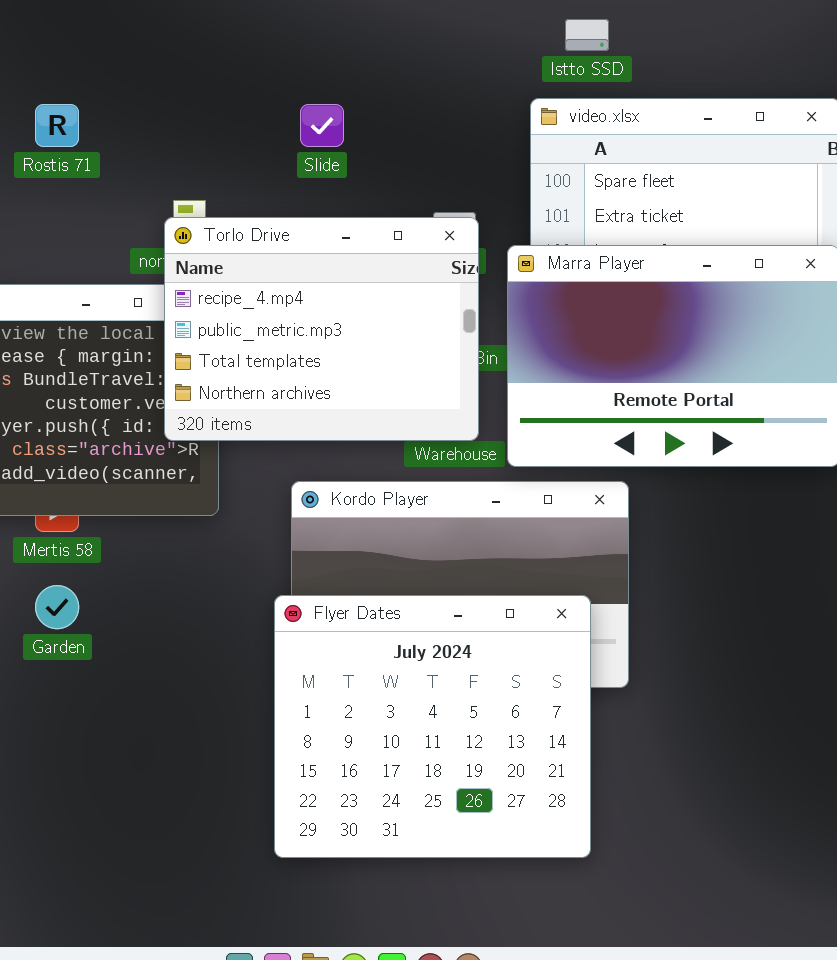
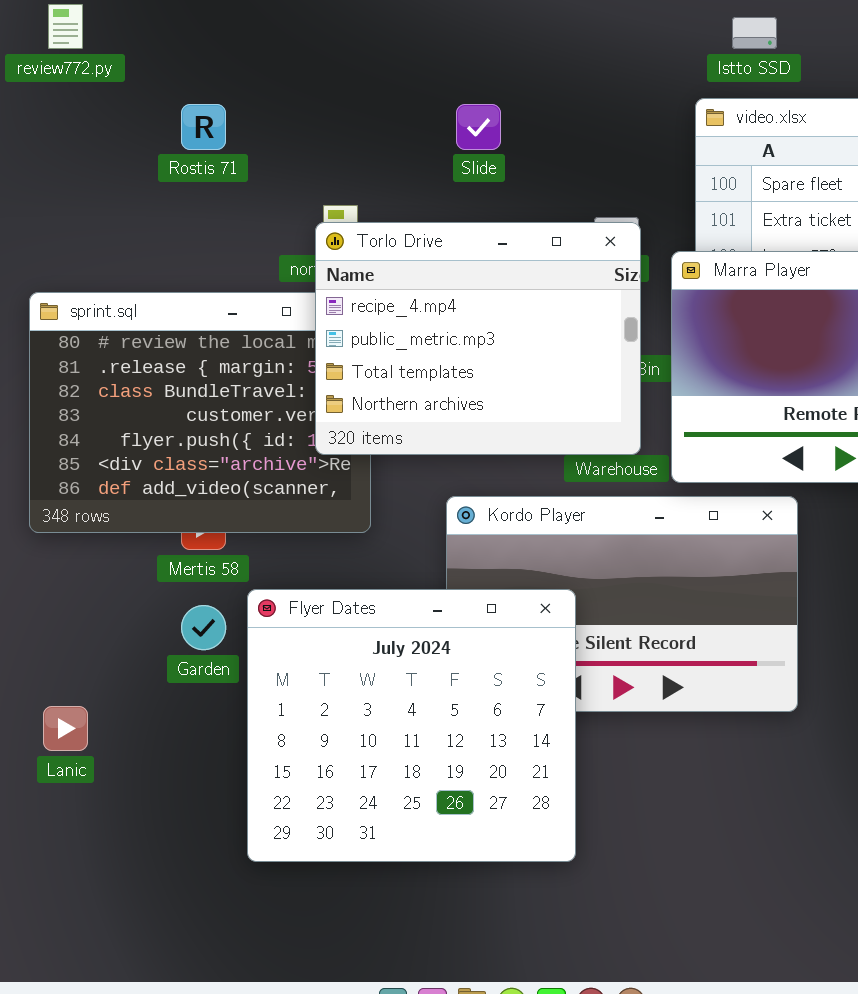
Flyer Dates: [274,595,591,858] -> [247,589,576,862], moved

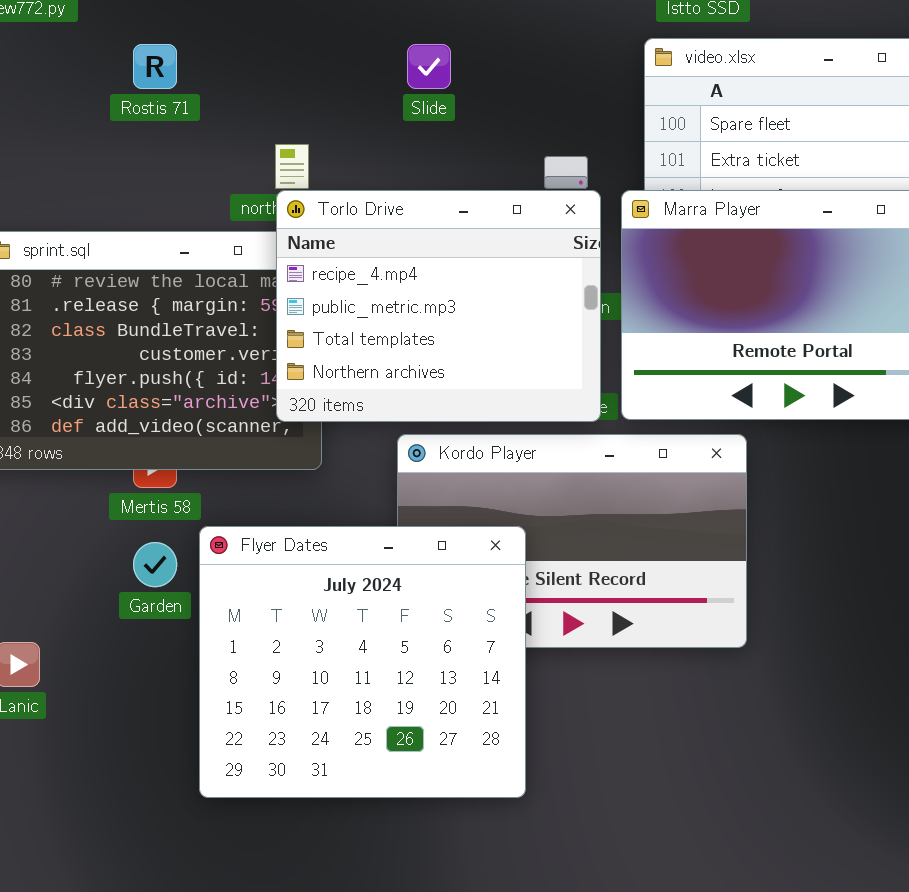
Torlo Drive: [315,222,641,455] -> [276,190,601,422], moved

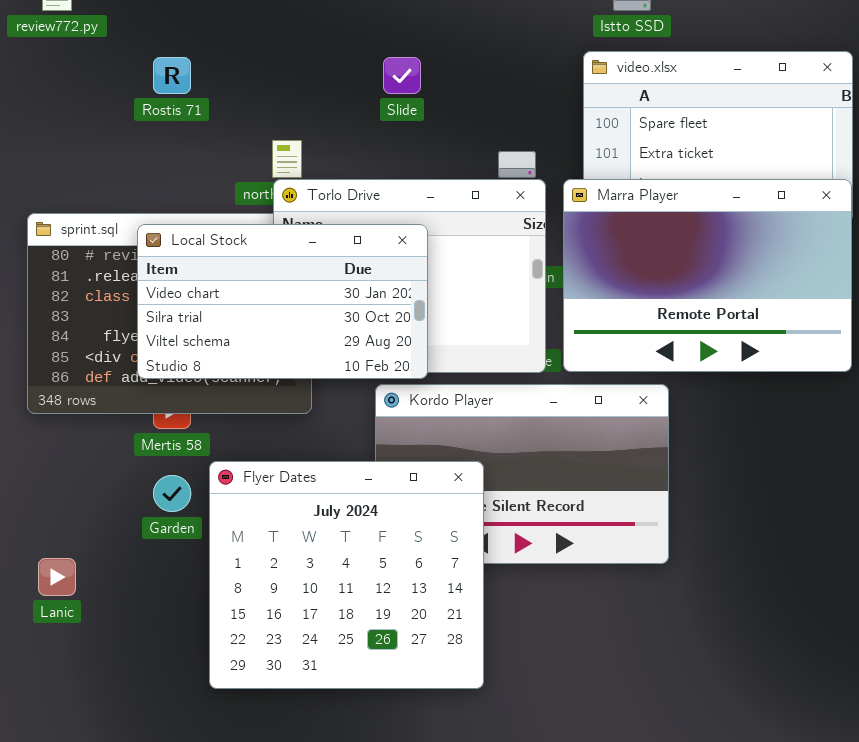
Local Stock: none -> [137,224,428,379], opened

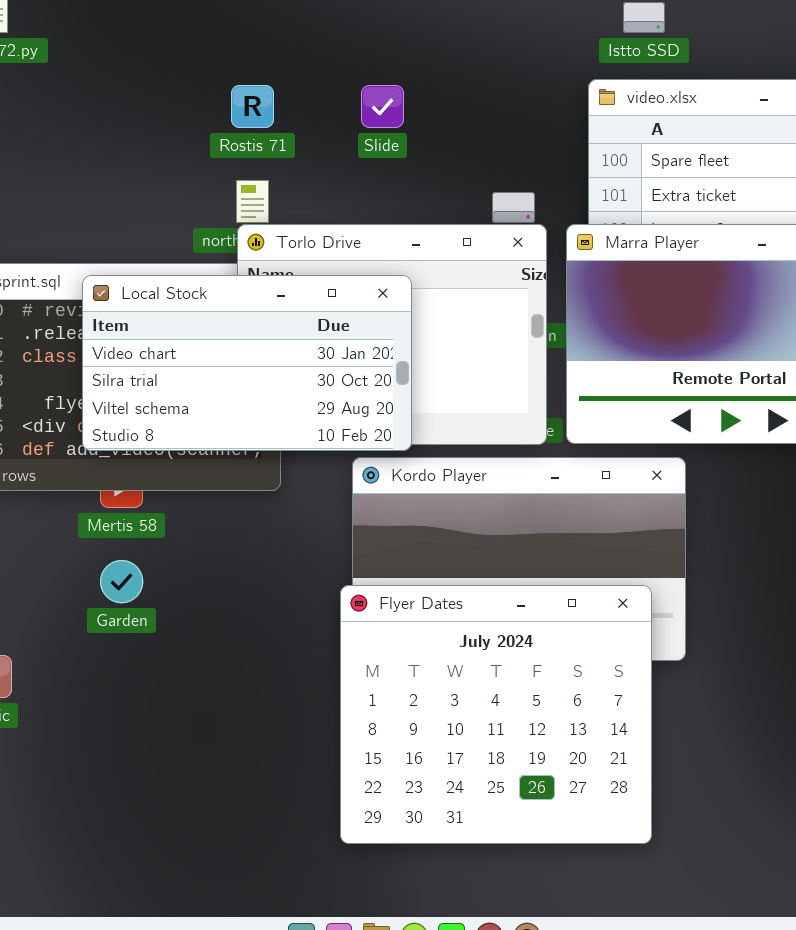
Rostis 71: [153,57,191,94] -> [231,85,274,128], moved
Flyer Dates: [209,461,484,689] -> [340,585,652,844], moved

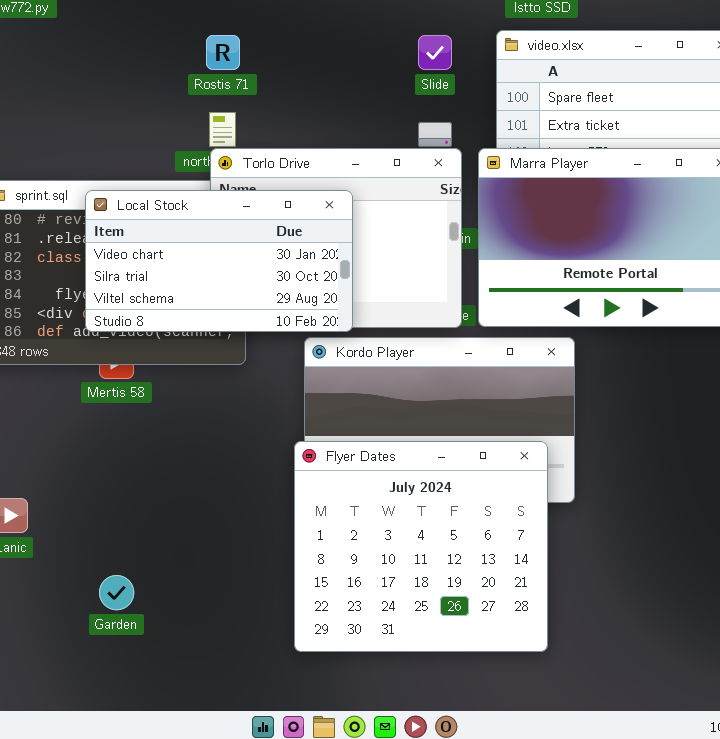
Slide: [361,85,404,128] -> [418,35,452,70], moved
Garden: [100,560,143,603] -> [99,575,134,610], moved

